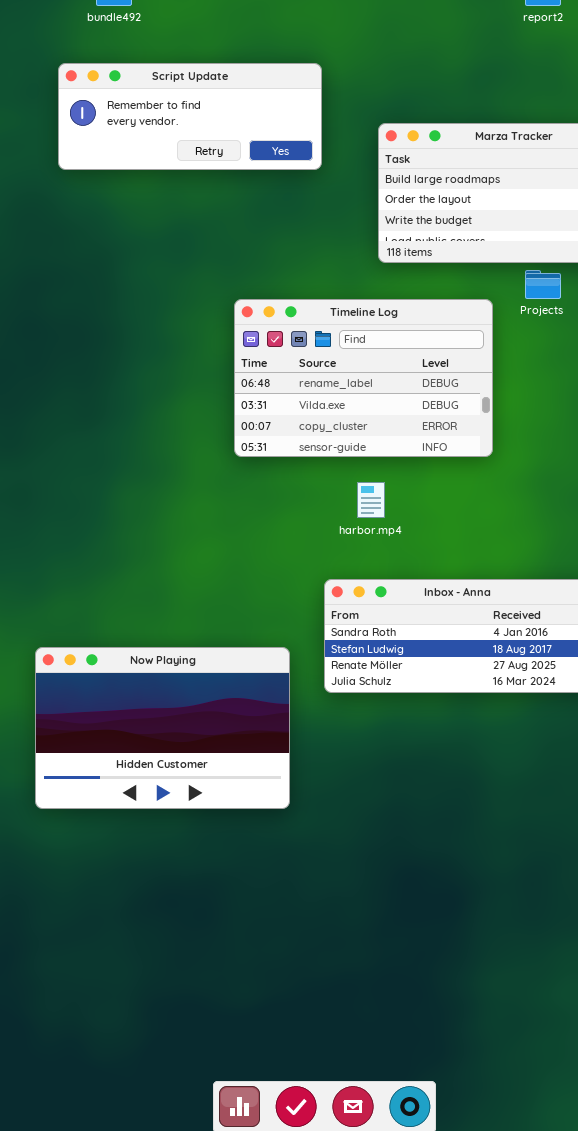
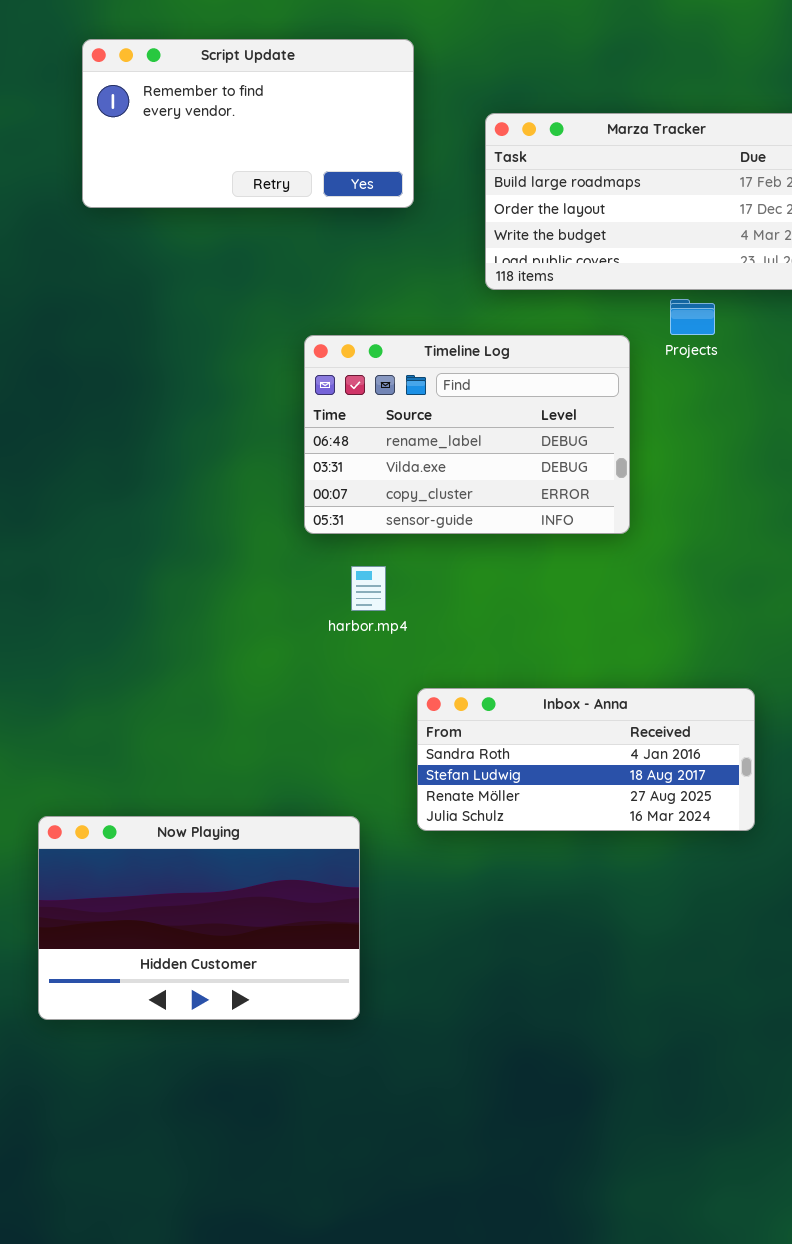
Script Update: [58,63,322,170] -> [82,39,414,208], resized
harbor.mp4: [357,482,385,518] -> [351,566,386,611], moved
Now Playing: [35,647,290,809] -> [38,816,360,1020], moved

